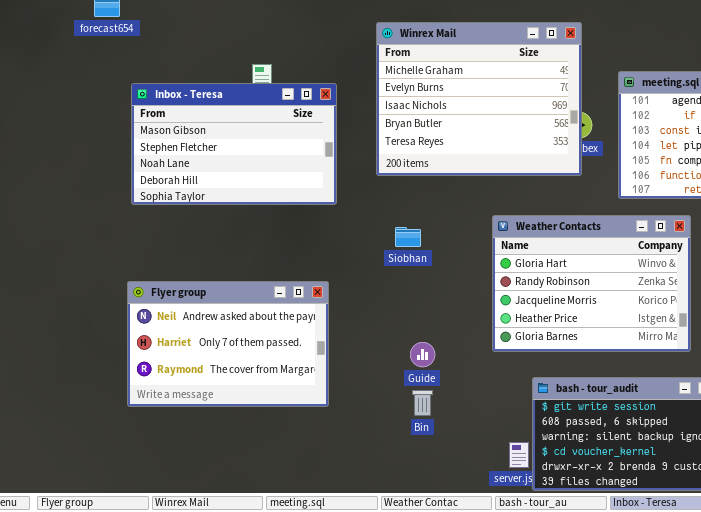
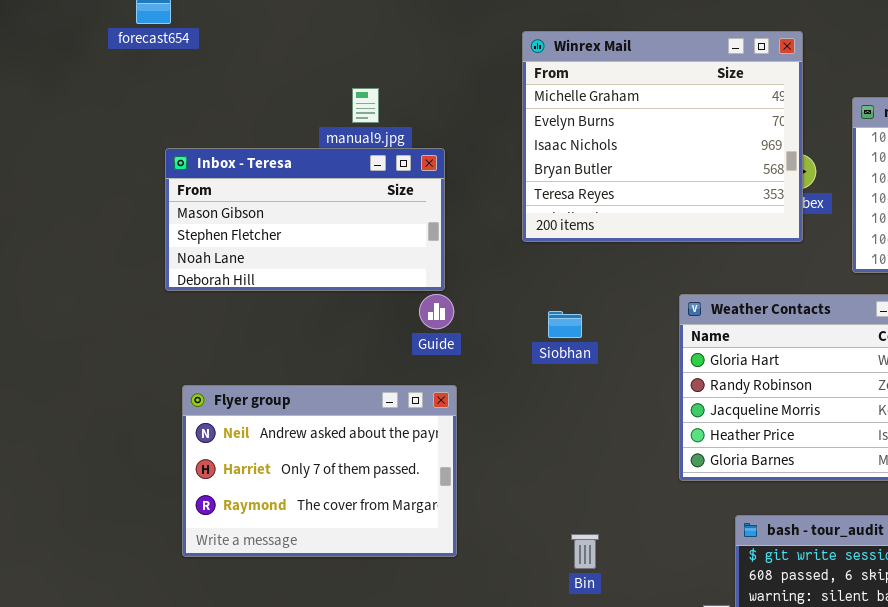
Inbox - Teresa: [131,83,337,205] -> [165,148,445,291], moved, resized
Guide: [410,342,435,367] -> [419,294,454,329], moved

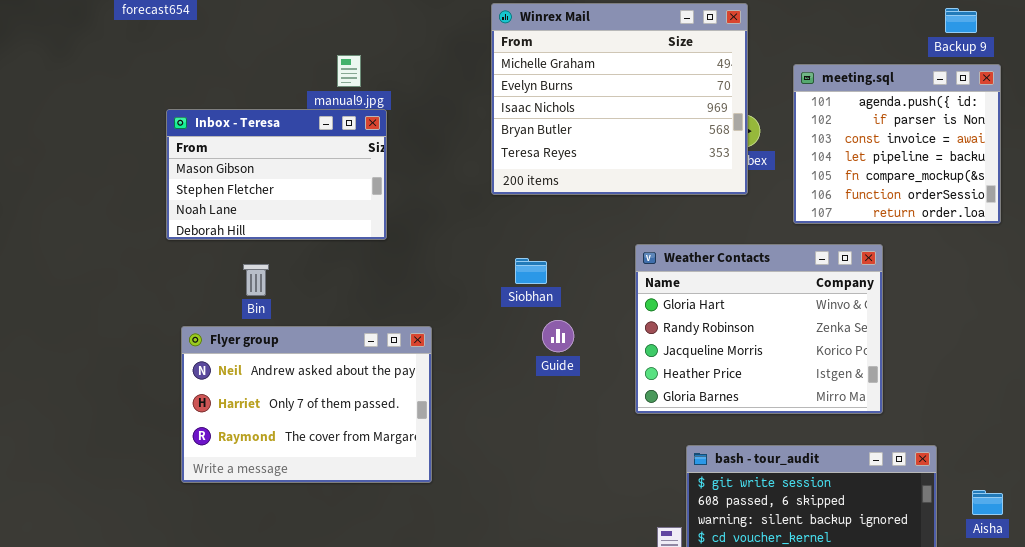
Inbox - Teresa: [165,148,445,291] -> [166,109,387,240], resized
Guide: [419,294,454,329] -> [542,320,574,352], moved
Bin: [571,534,599,569] -> [243,264,269,296], moved

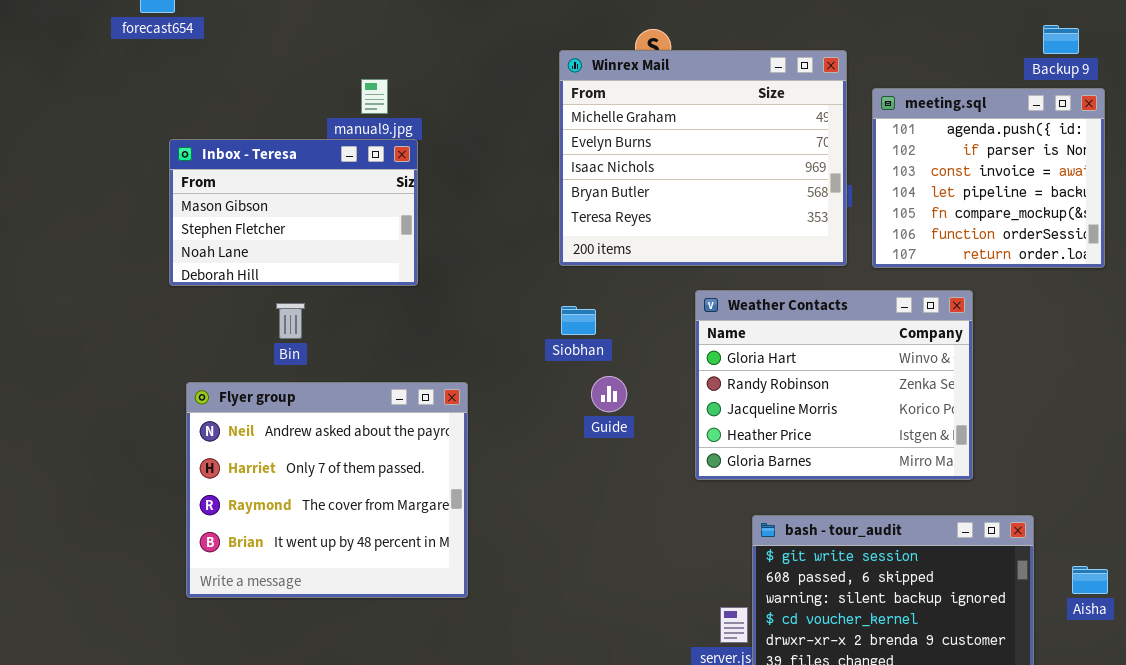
Winrex Mail: [491,3,748,195] -> [559,50,847,266], moved
Bin: [243,264,269,296] -> [276,303,305,339], moved
Flyer group: [181,326,432,483] -> [186,382,468,598], resized

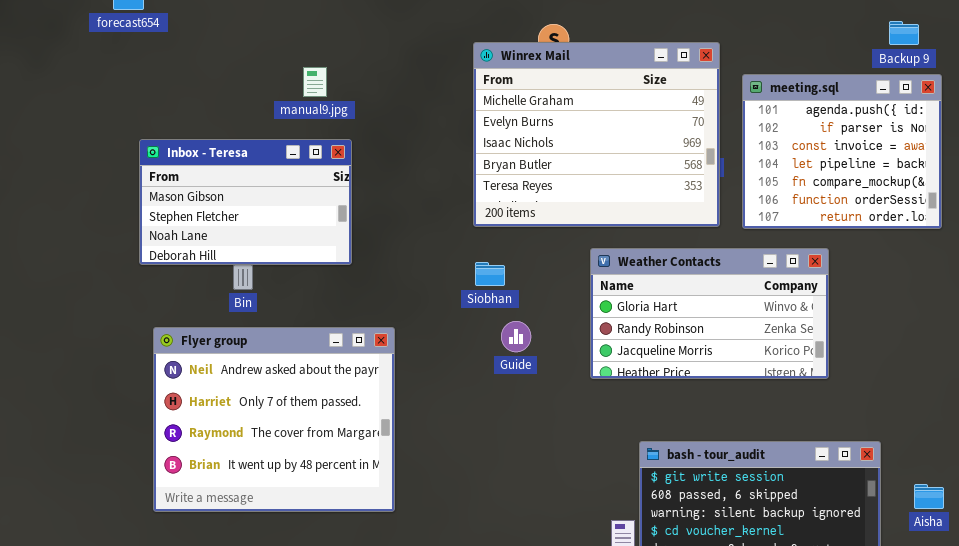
Inbox - Teresa: [169,139,418,286] -> [139,139,352,265], moved
Weather Contacts: [695,290,973,480] -> [590,248,829,379], resized

